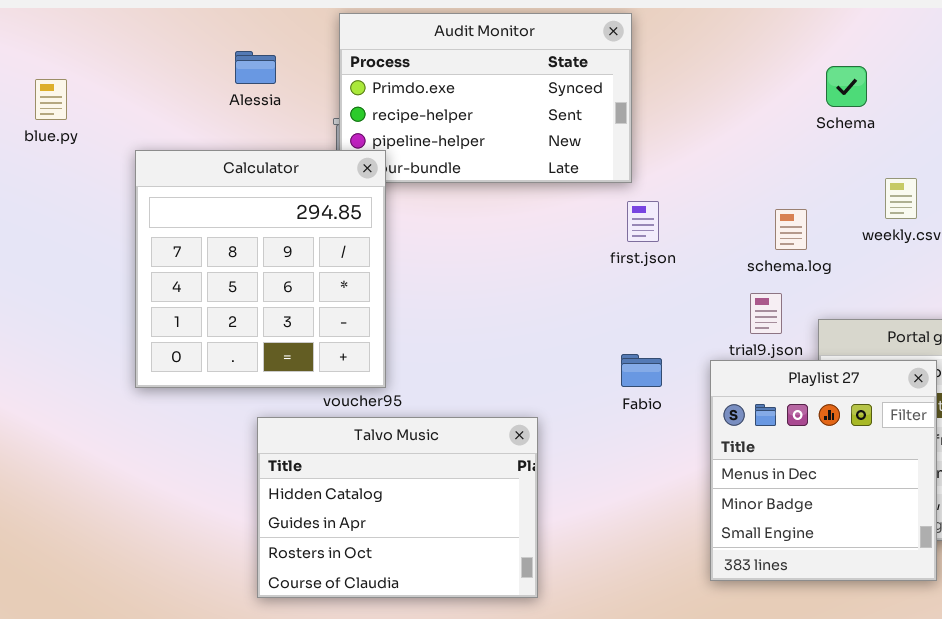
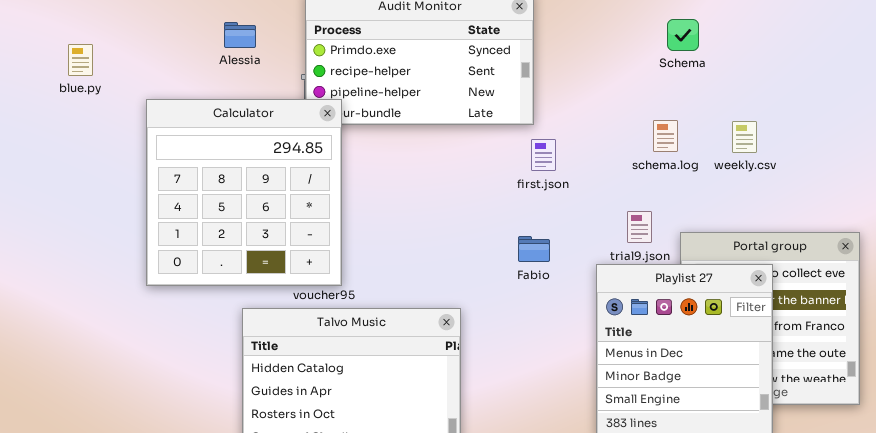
Schema: [826,66,867,107] -> [667,19,699,51], moved
schema.log: [775,209,807,250] -> [653,120,678,152], moved
Fabio: [621,354,662,387] -> [518,236,550,262], moved

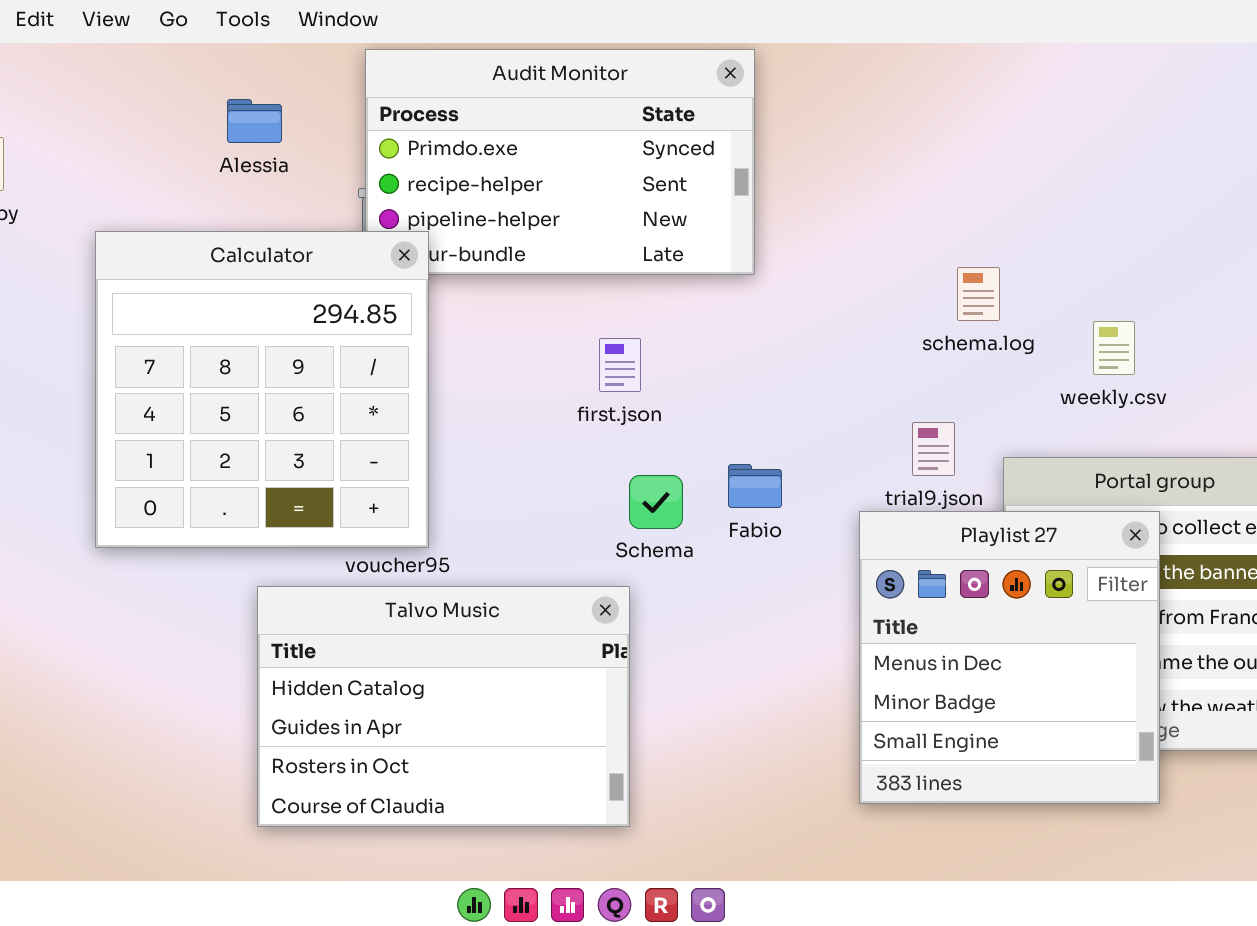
Schema: [667,19,699,51] -> [629,475,683,529], moved
weekly.csv: [732,121,757,153] -> [1093,321,1135,375], moved
first.json: [531,139,556,171] -> [599,338,641,392], moved

